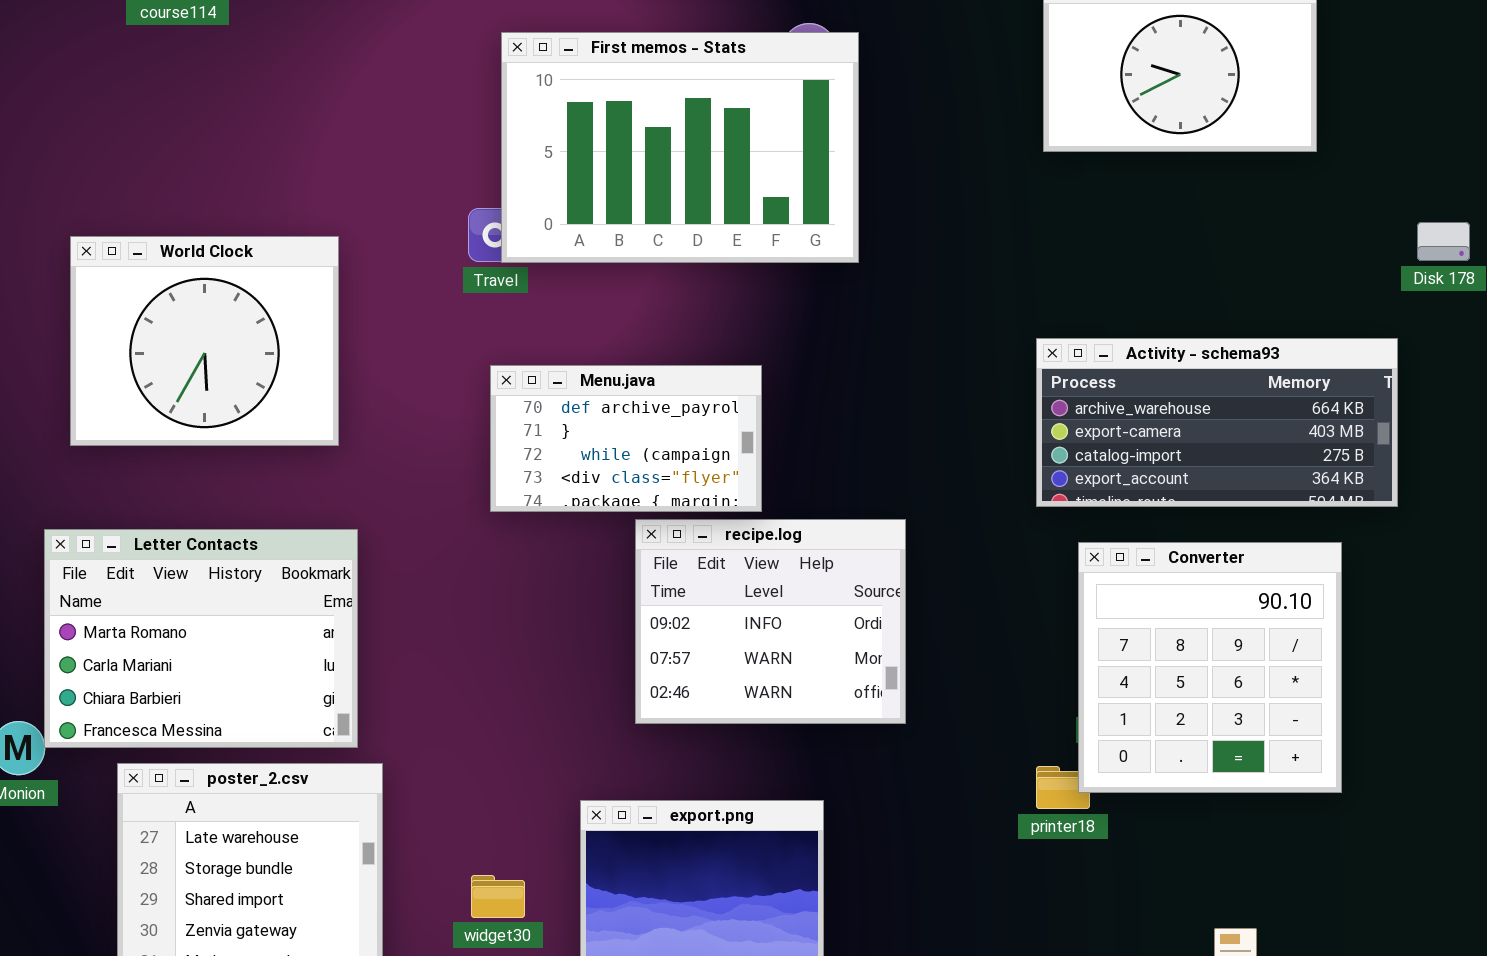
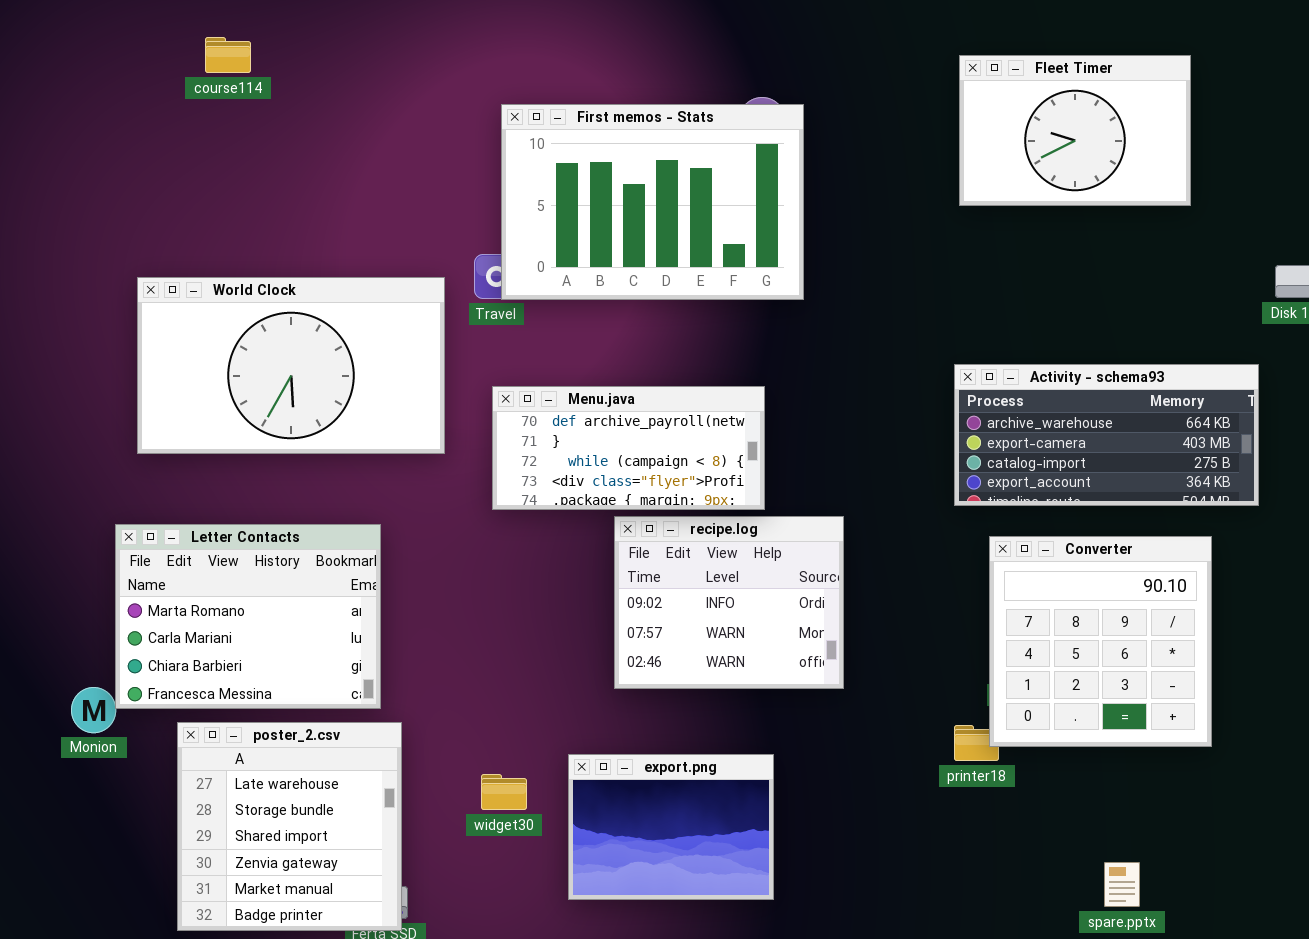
World Clock: [70,236,339,446] -> [137,277,445,454], resized
Menu.java: [490,365,762,512] -> [492,386,765,510], resized
widget30: [471,875,525,918] -> [481,774,527,810], moved

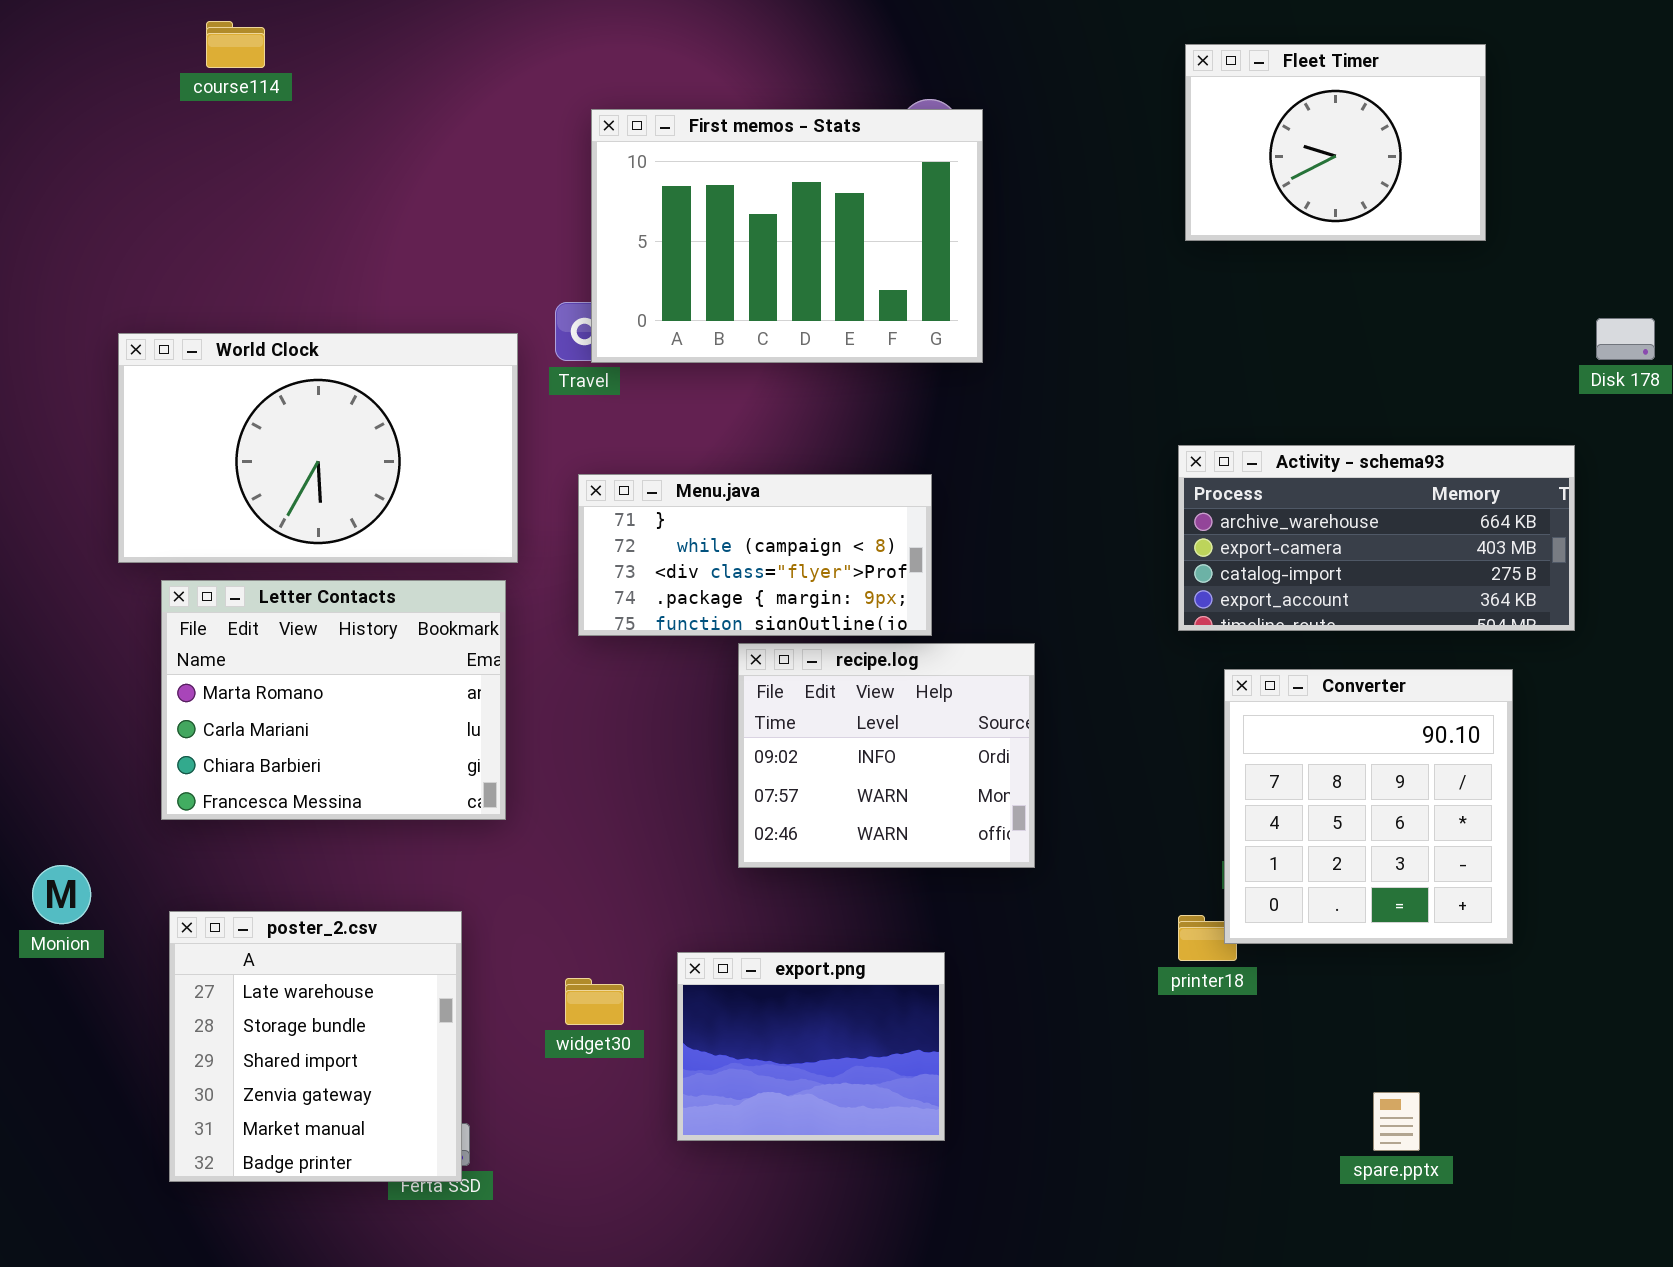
Menu.java: [492,386,765,510] -> [578,474,932,636], scrolled down 1 row
Letter Contacts: [115,524,381,709] -> [161,580,506,820], moved

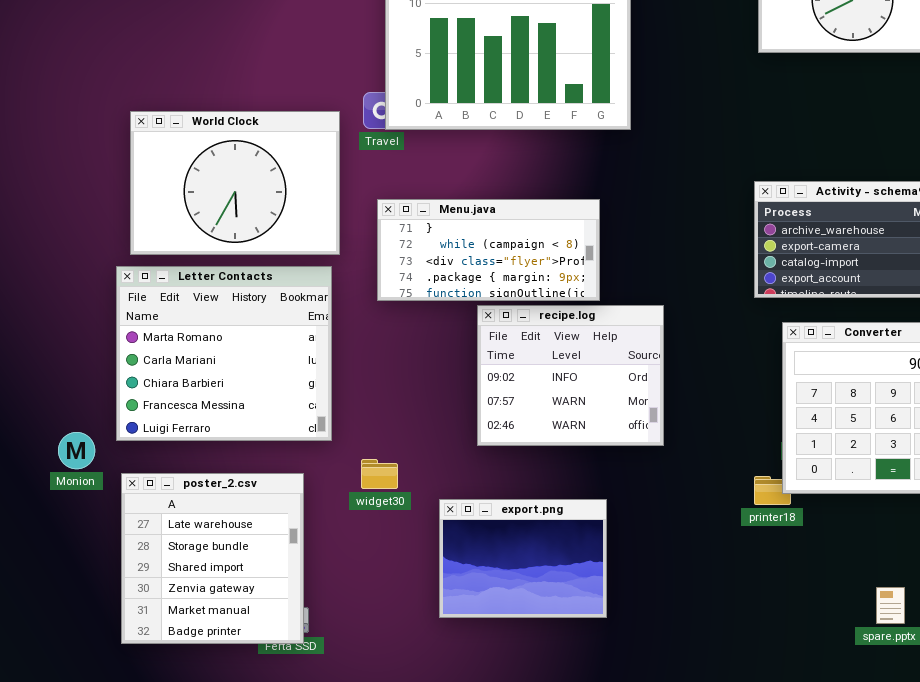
World Clock: [118,333,518,563] -> [130,111,340,255], resized
Letter Contacts: [161,580,506,820] -> [116,266,332,441], resized
Monion: [32,865,91,924] -> [58,432,95,469], moved
widget30: [565,978,624,1025] -> [361,459,398,489], moved

